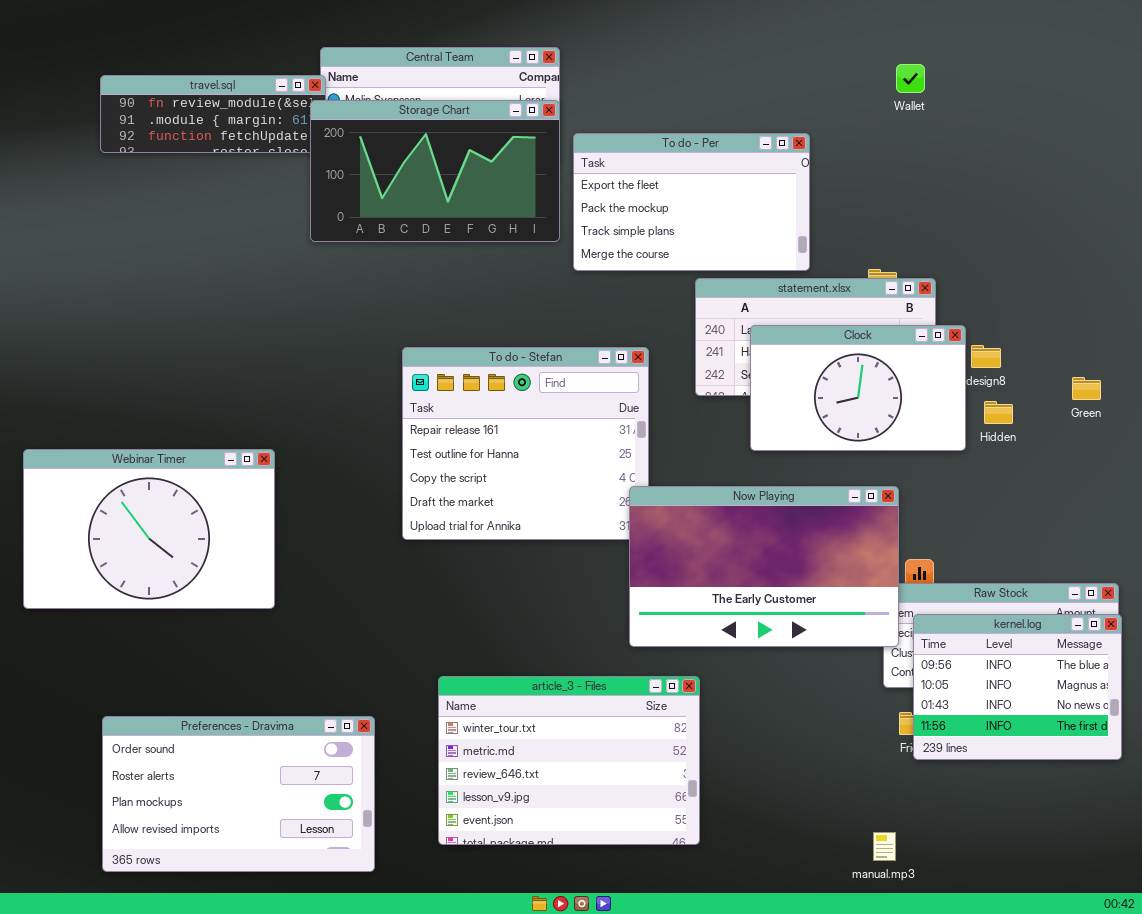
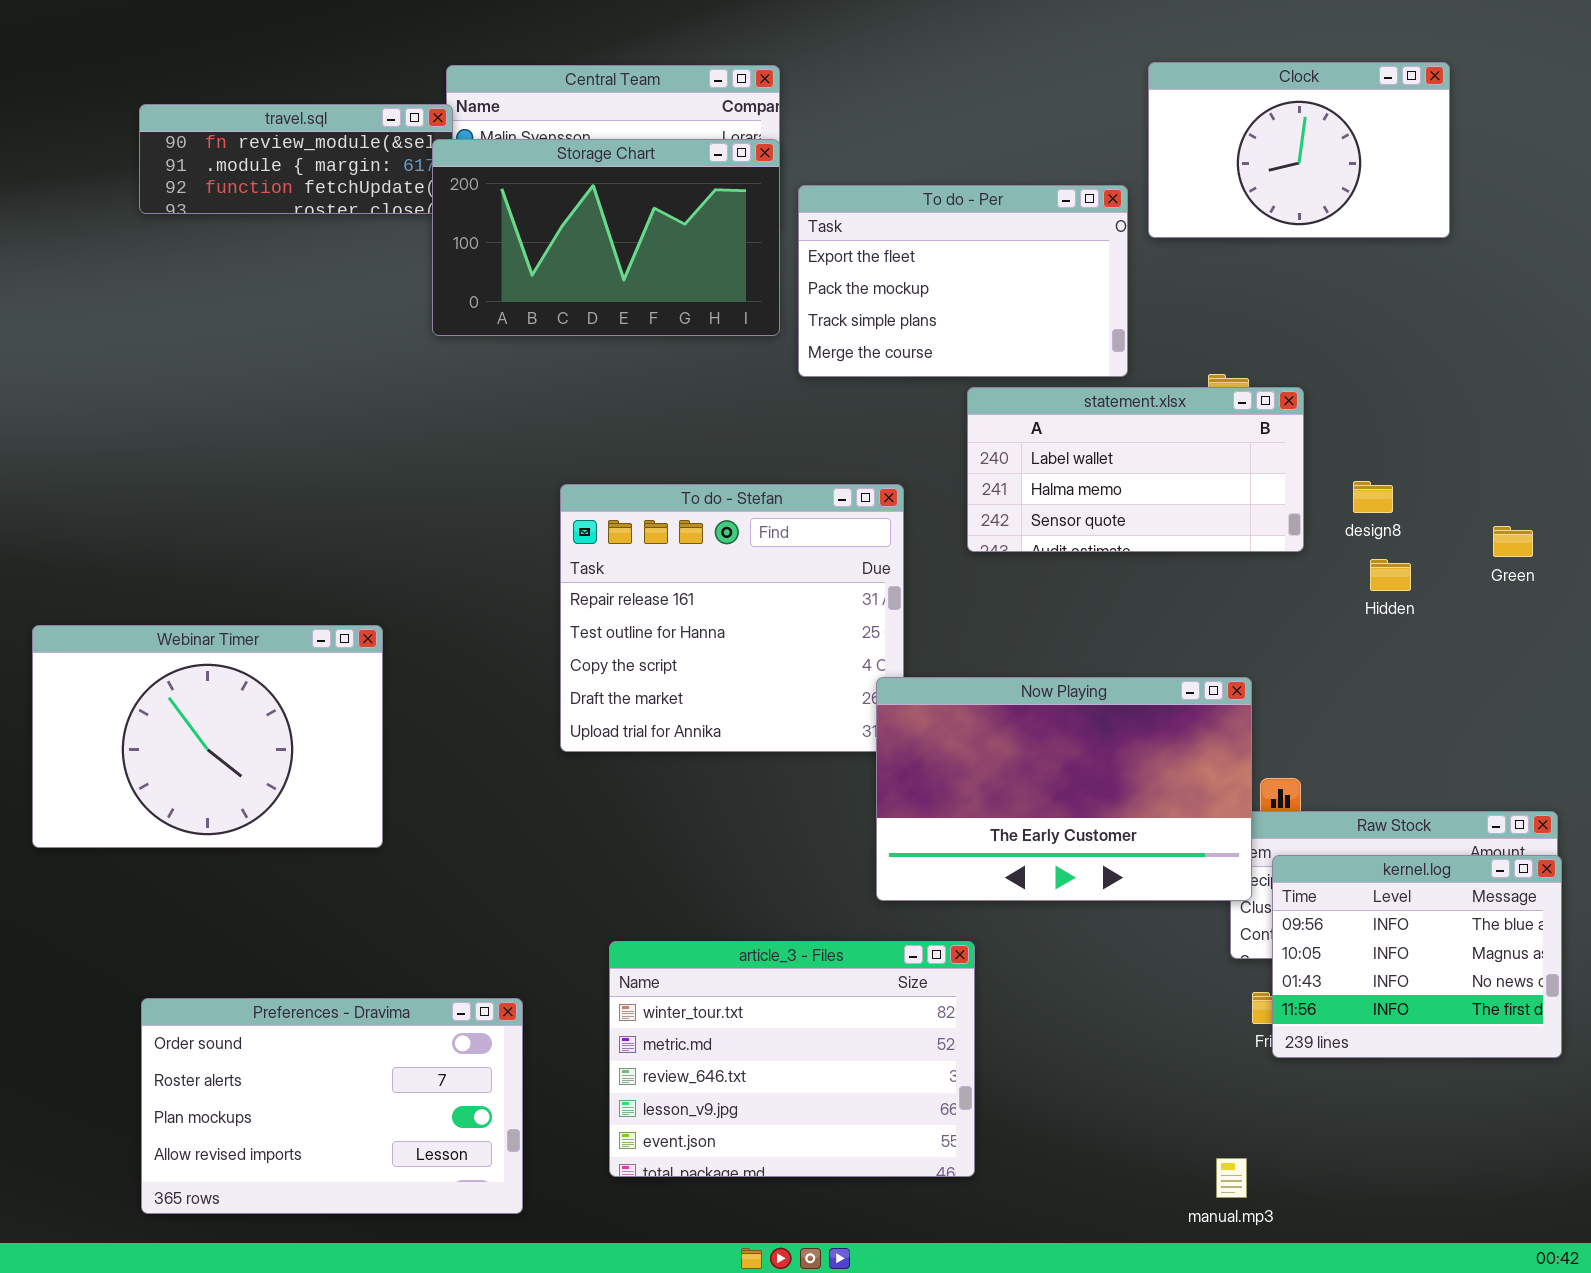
Clock: [750,325,966,451] -> [1148,62,1450,238], moved

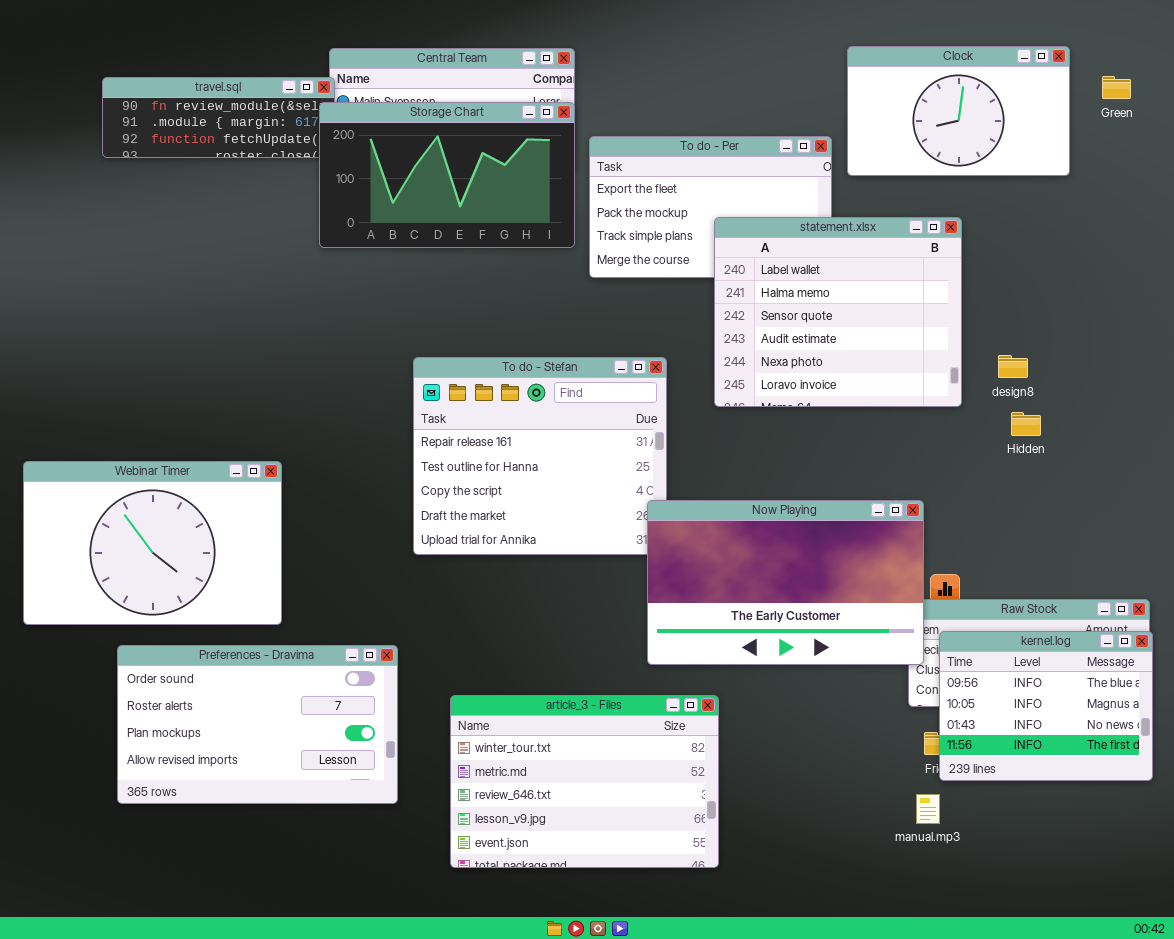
statement.xlsx: [967,387,1304,552] -> [714,217,962,407], resized
Green: [1493,526,1533,557] -> [1102,76,1131,99], moved
Preferences - Dravima: [141,998,523,1214] -> [117,645,398,804], moved
manual.mp3: [1216,1158,1247,1198] -> [916,794,940,824], moved

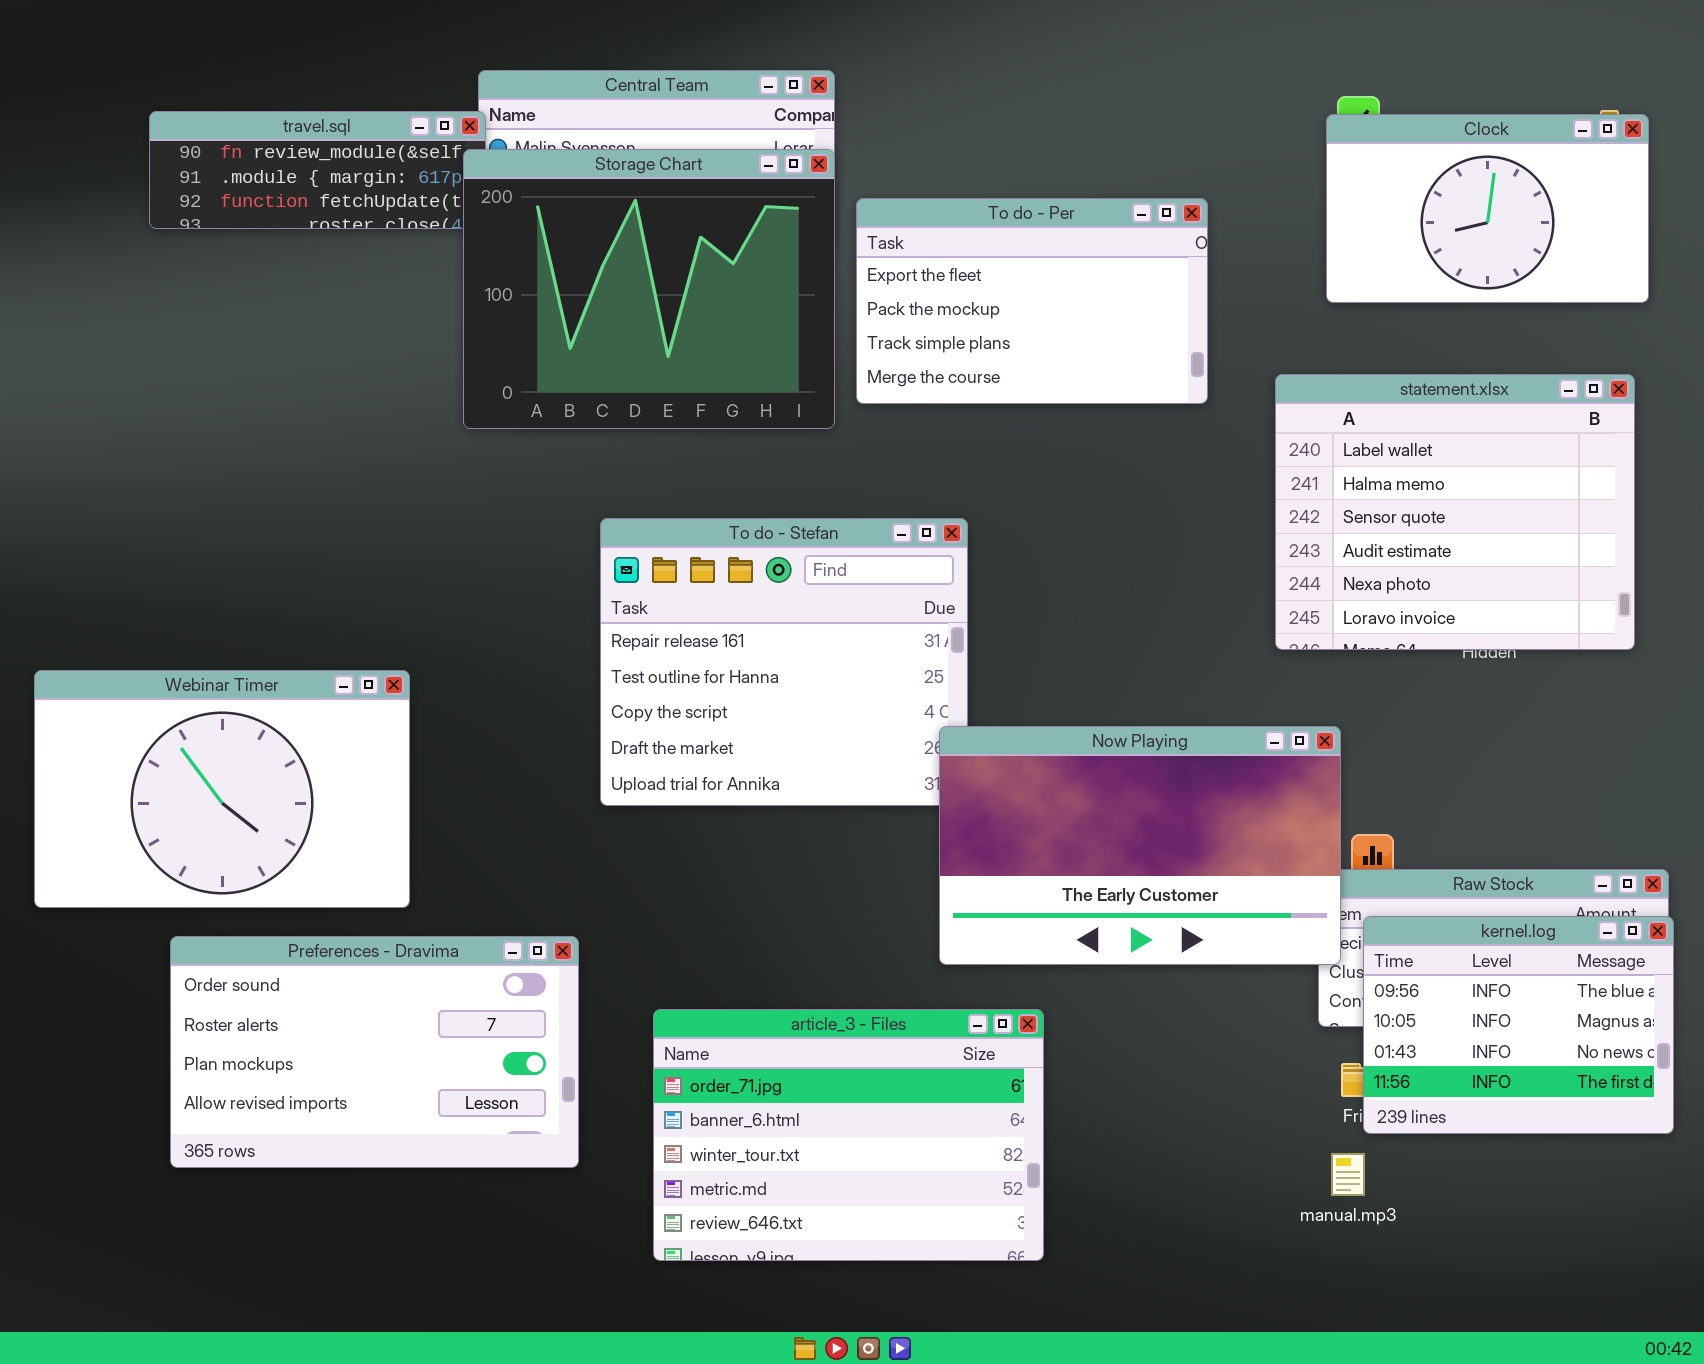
Clock: [847,46,1070,176] -> [1326,114,1649,303], moved
Storage Chart: [319,102,575,248] -> [463,149,835,429], resized
statement.xlsx: [714,217,962,407] -> [1275,374,1635,650], moved
article_3 - Files: [450,695,719,868] -> [653,1009,1044,1261], scrolled up 2 rows

